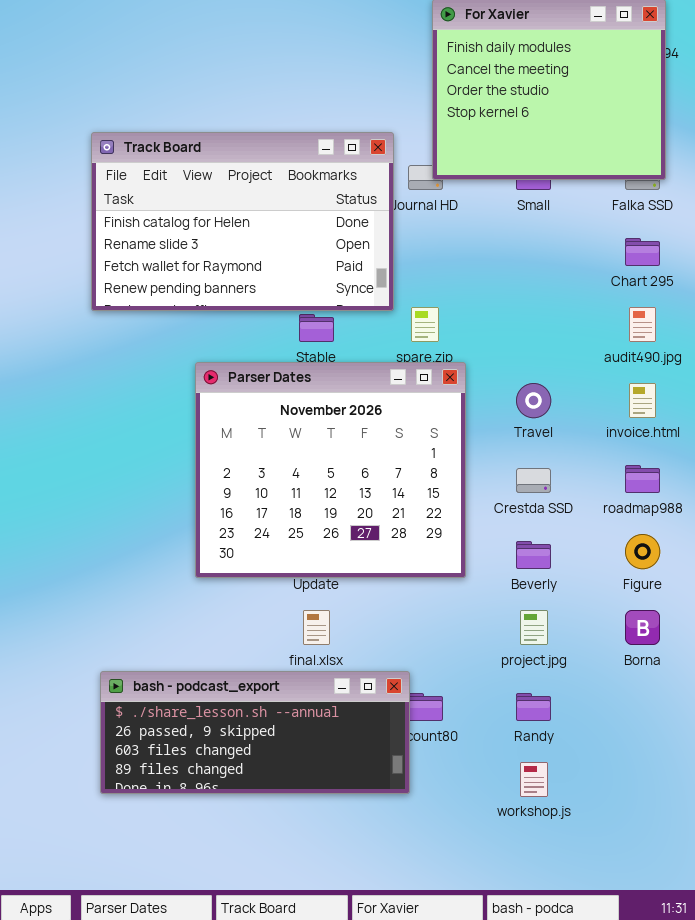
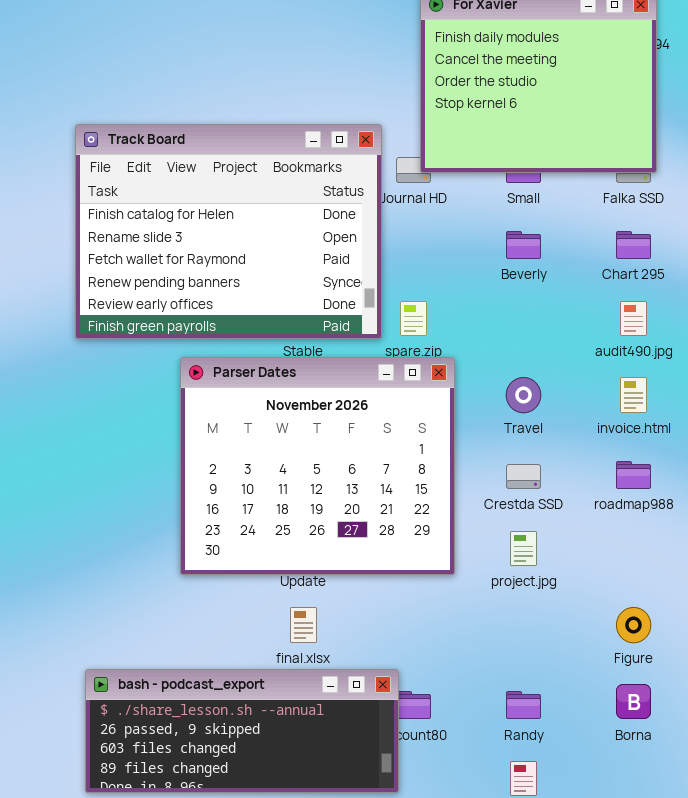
Track Board: [91,132,394,311] -> [75,124,382,339], resized
Figure: [625,534,660,569] -> [616,607,651,643], moved
Beverly: [516,541,551,569] -> [506,231,541,259], moved
project.jpg: [520,610,548,645] -> [510,531,537,566], moved
Borna: [625,610,660,645] -> [616,684,651,719], moved

